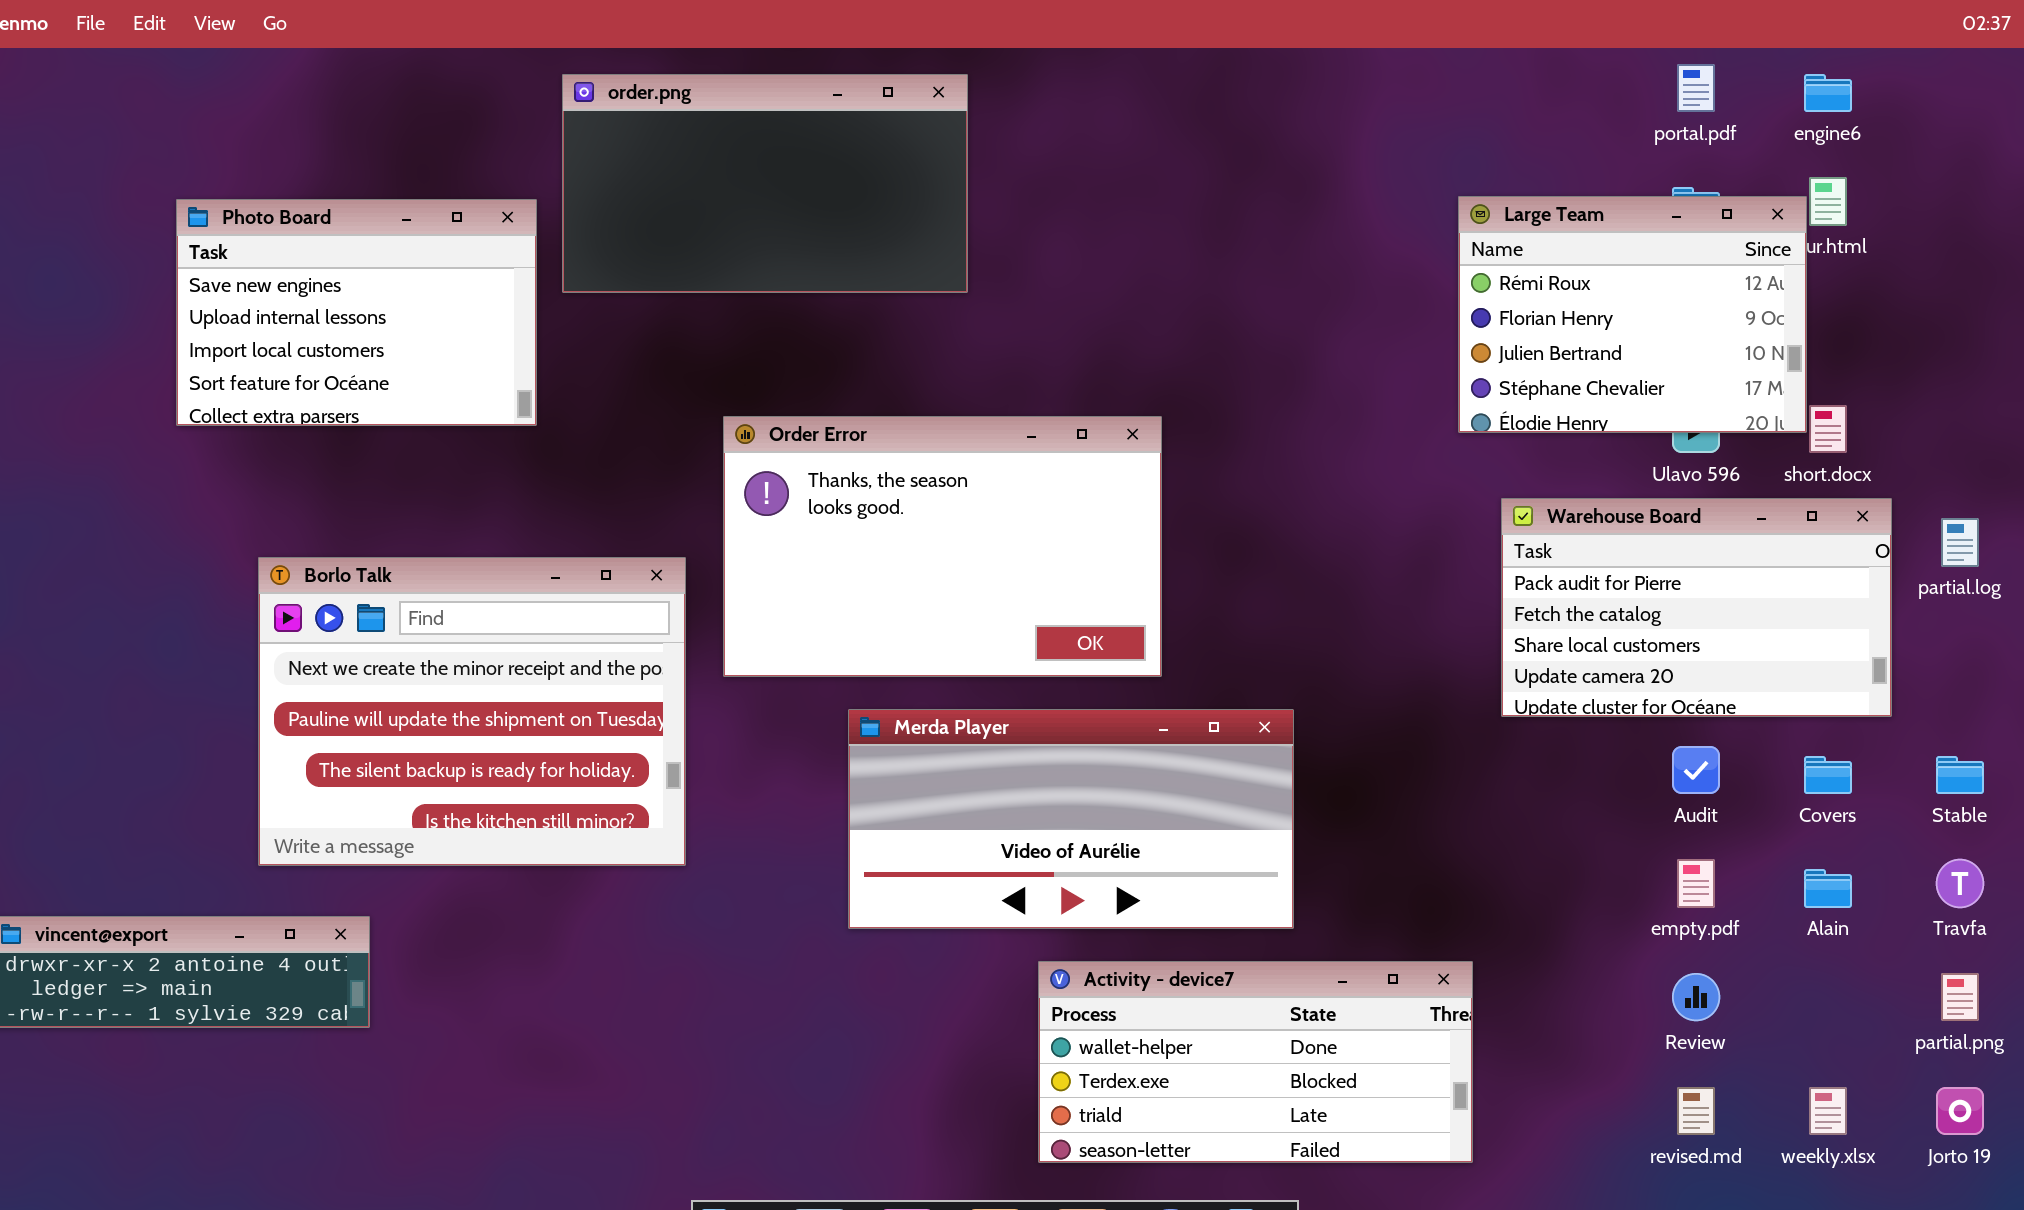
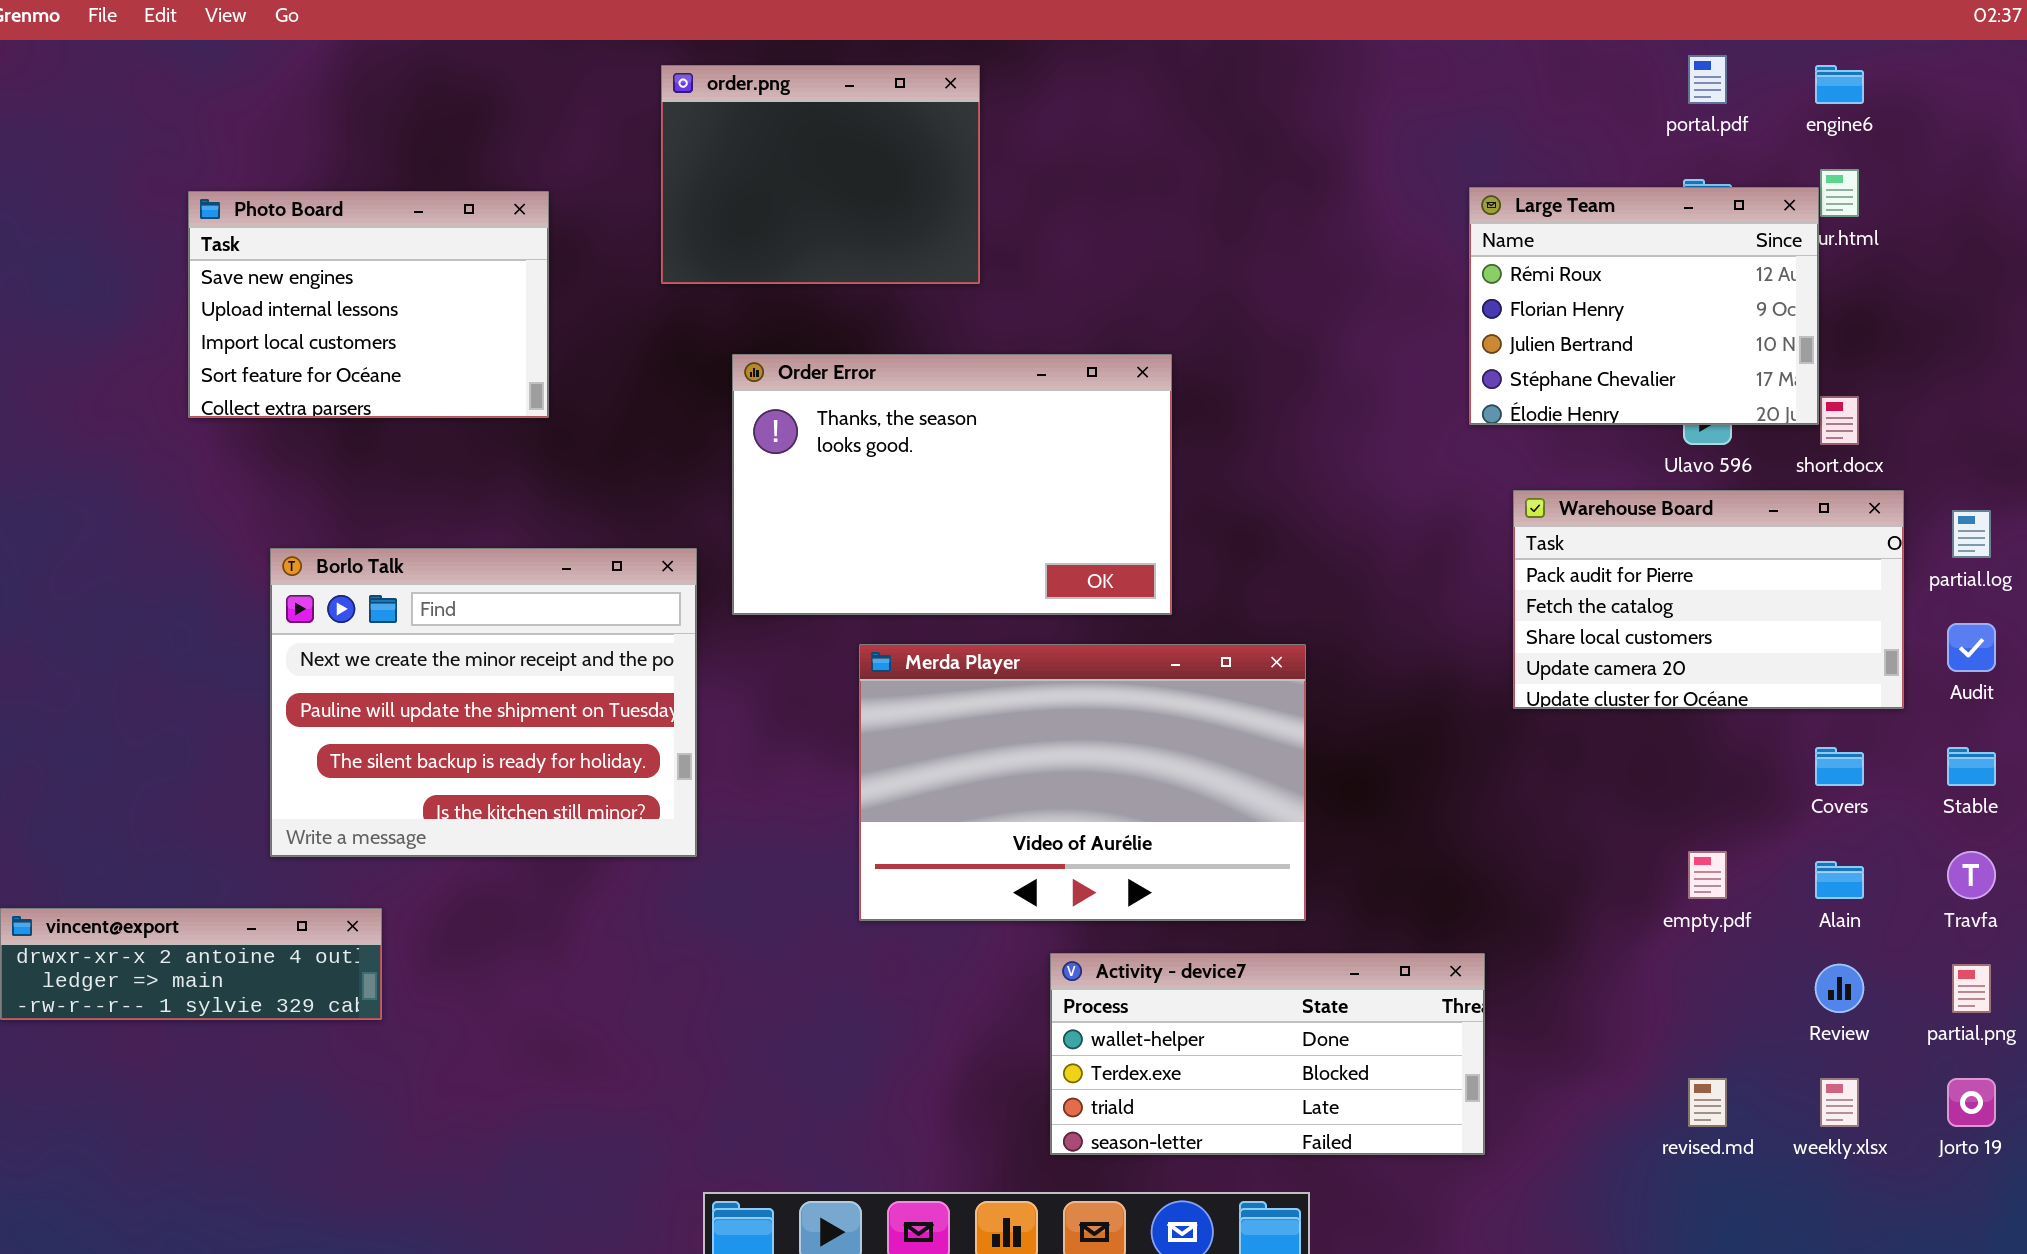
order.png: [562,74,968,293] -> [661,65,980,284], resized
Order Error: [723,416,1162,677] -> [732,354,1172,615], moved
Merda Player: [848,709,1294,929] -> [859,644,1306,921], resized
Audit: [1672,746,1720,794] -> [1947,623,1996,672], moved
Review: [1672,973,1720,1021] -> [1815,964,1864,1013], moved

